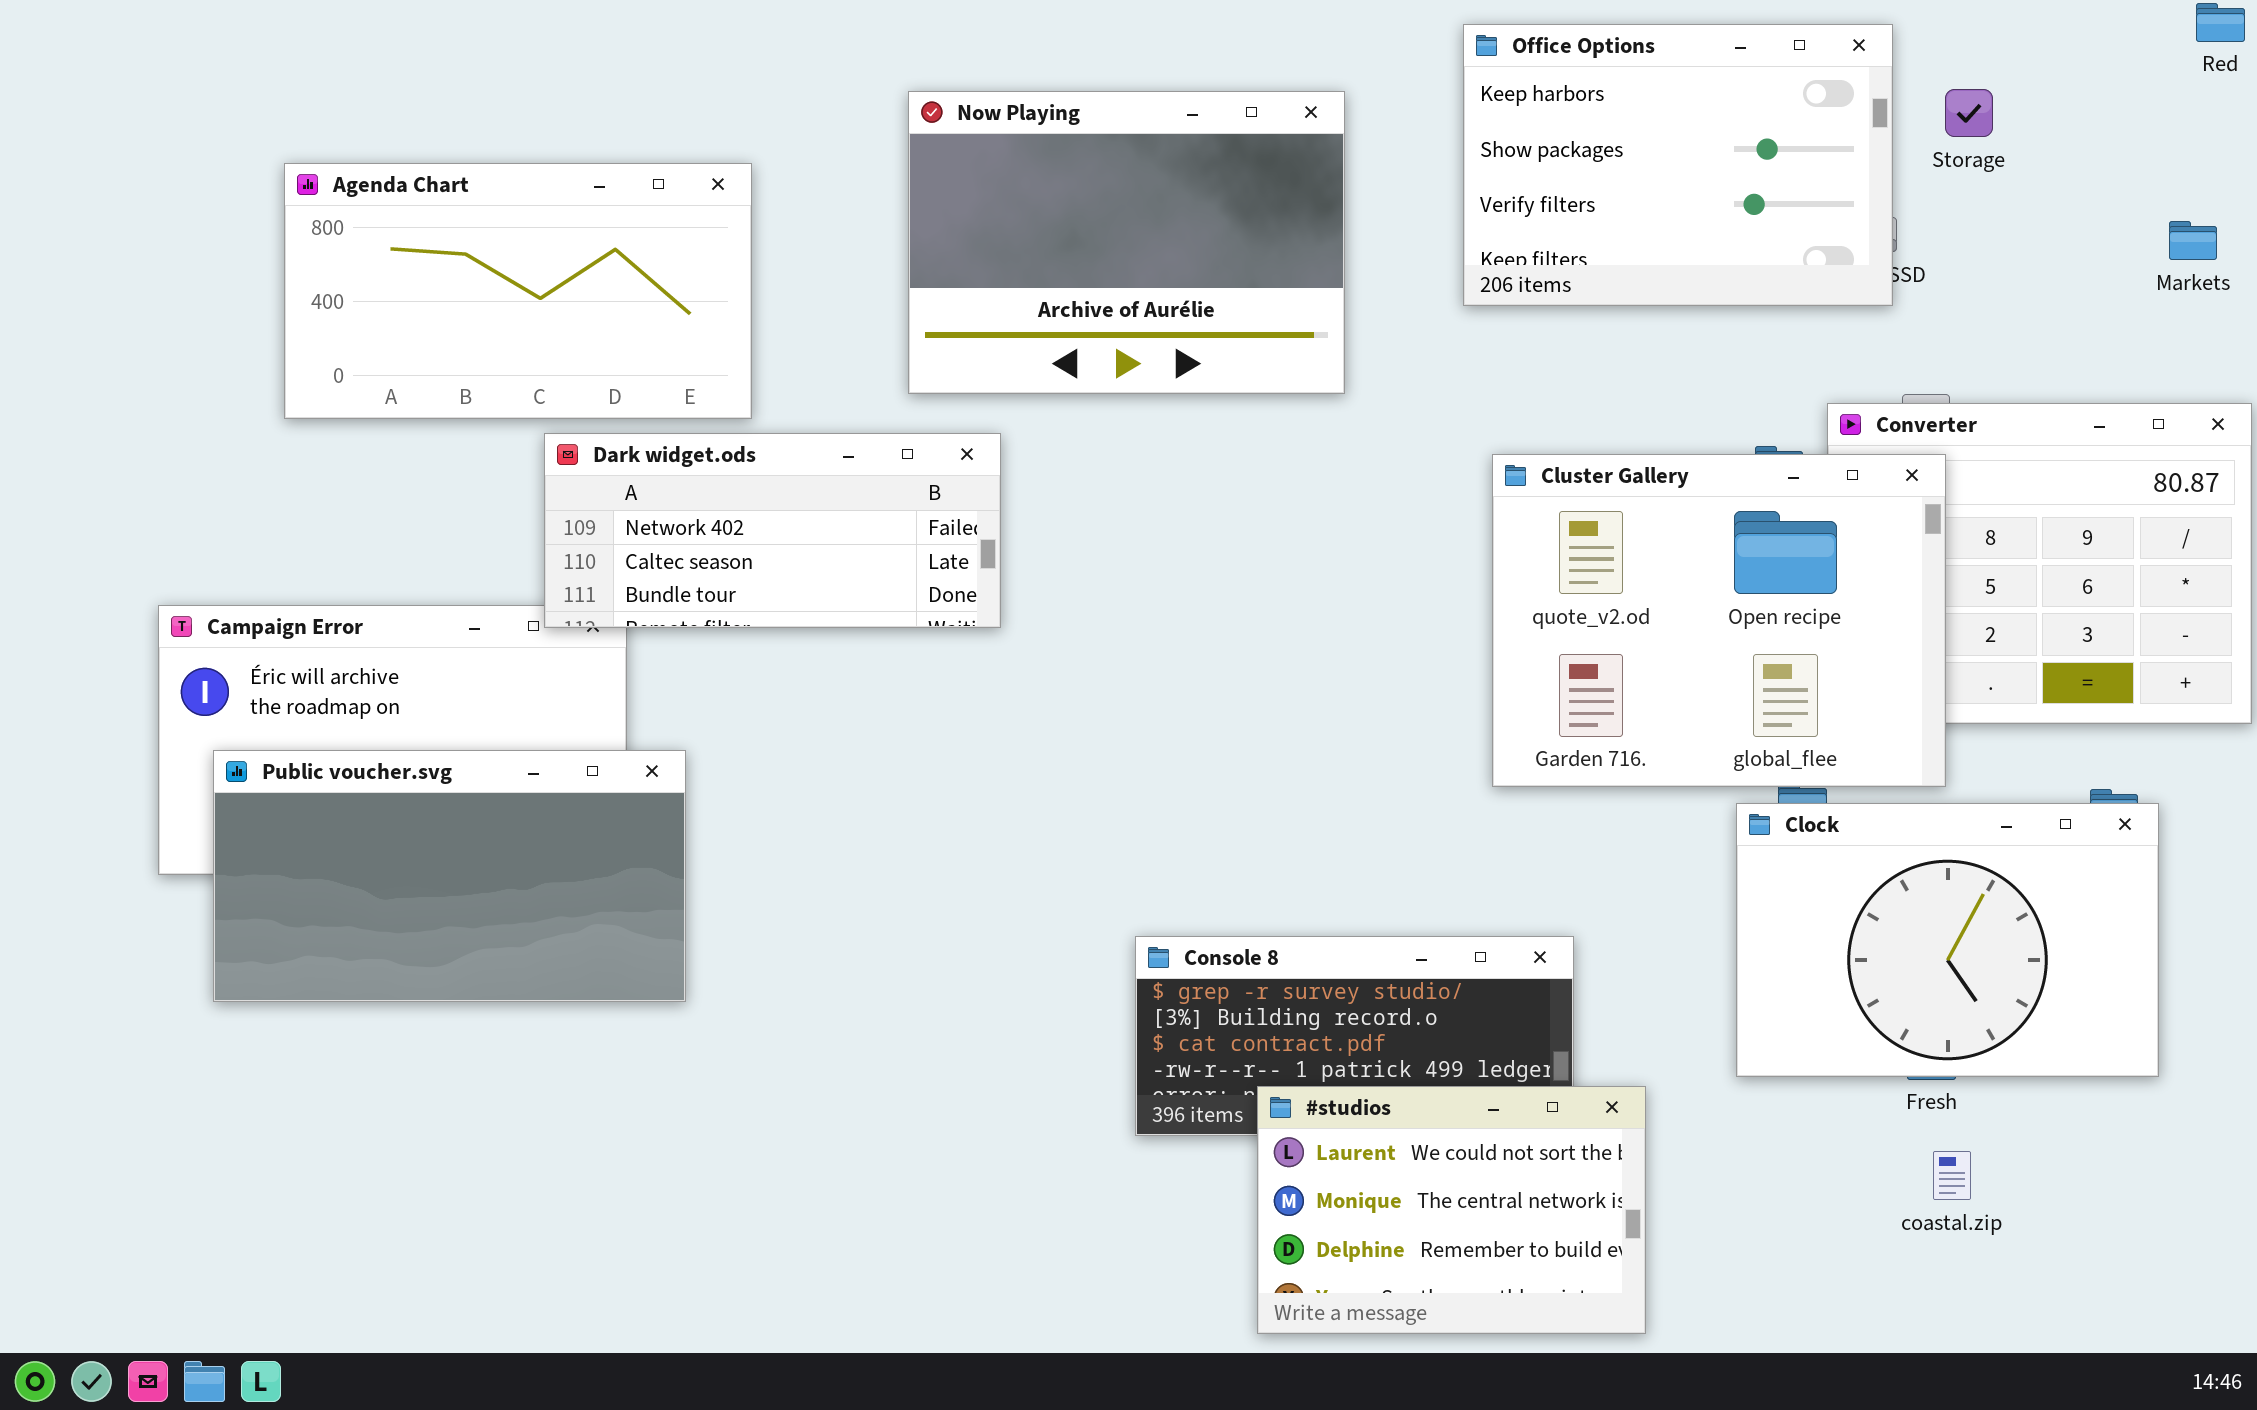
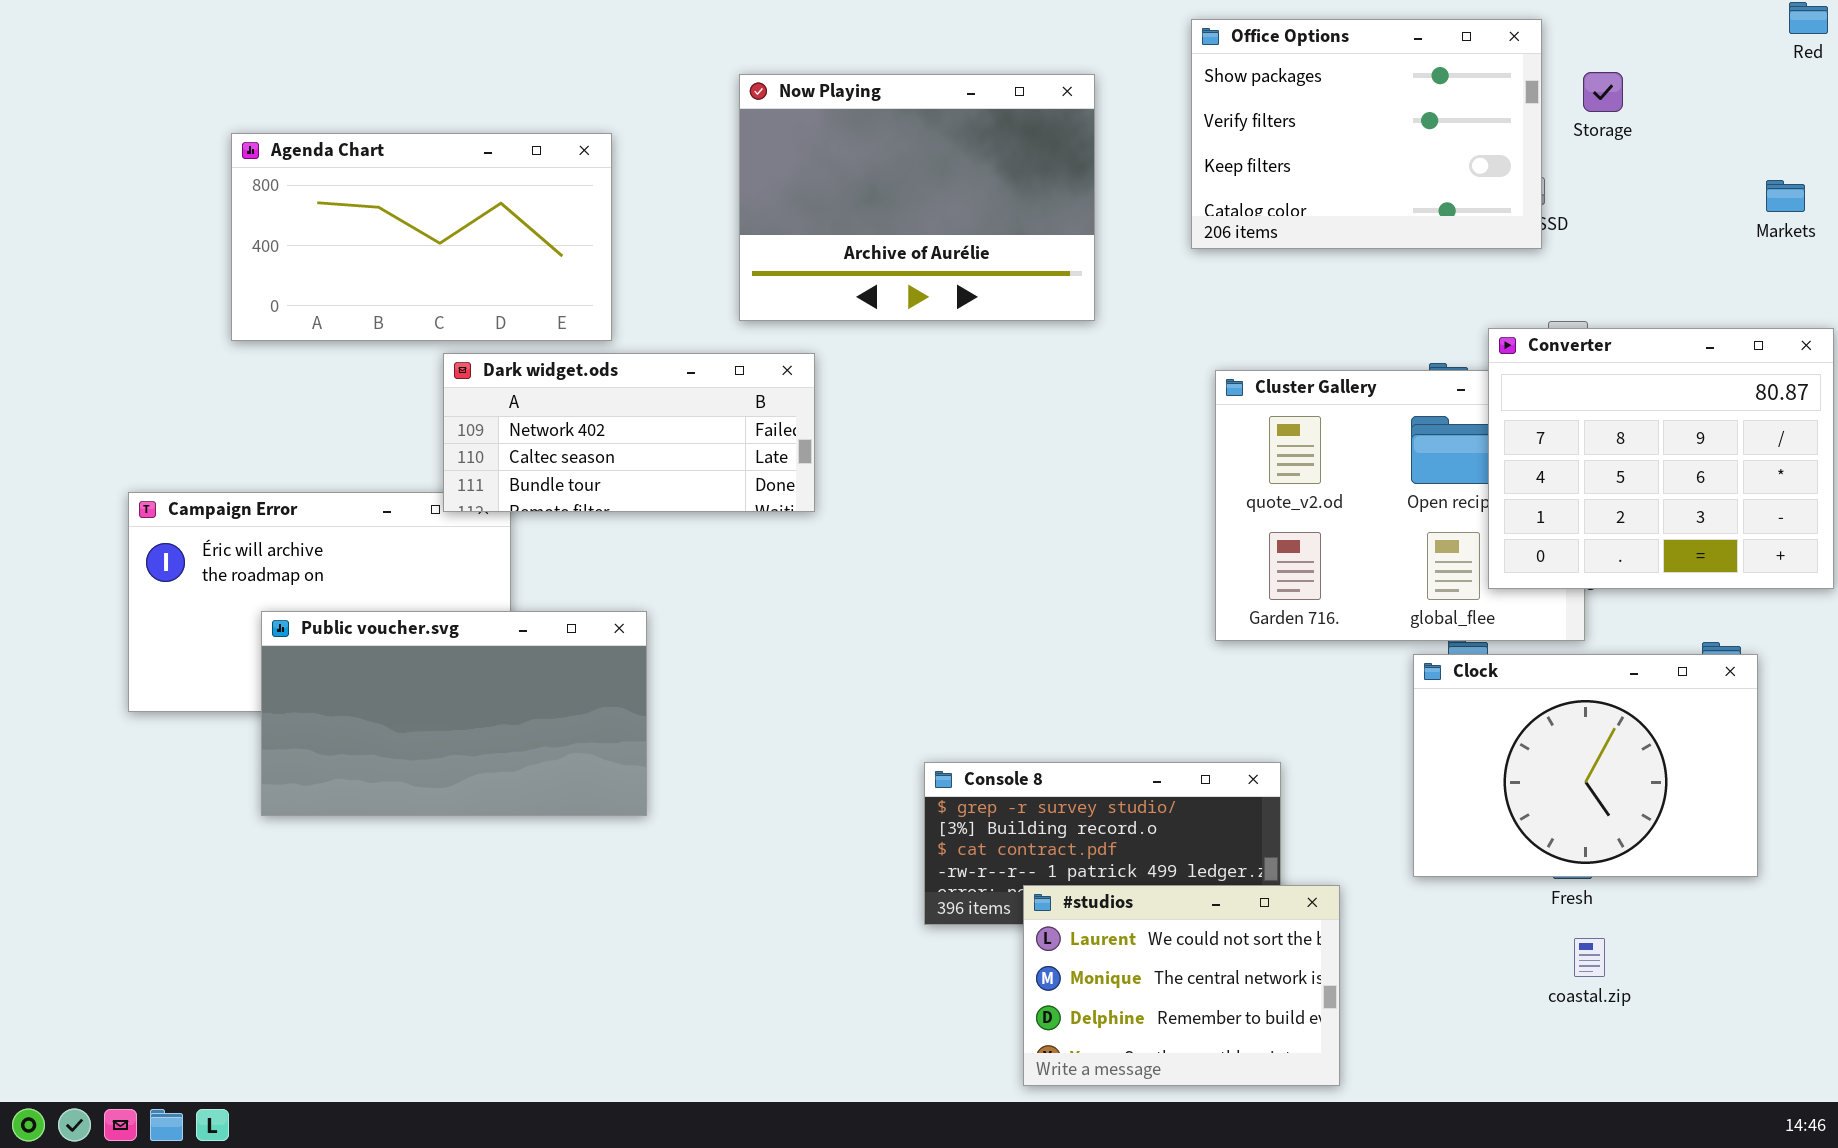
Office Options: [1463,24,1893,306] -> [1191,19,1542,249], scrolled down 1 row
Converter: [1827,403,2252,724] -> [1488,328,1834,589], raised
Public voucher.svg: [213,750,686,1002] -> [261,611,647,816], moved

